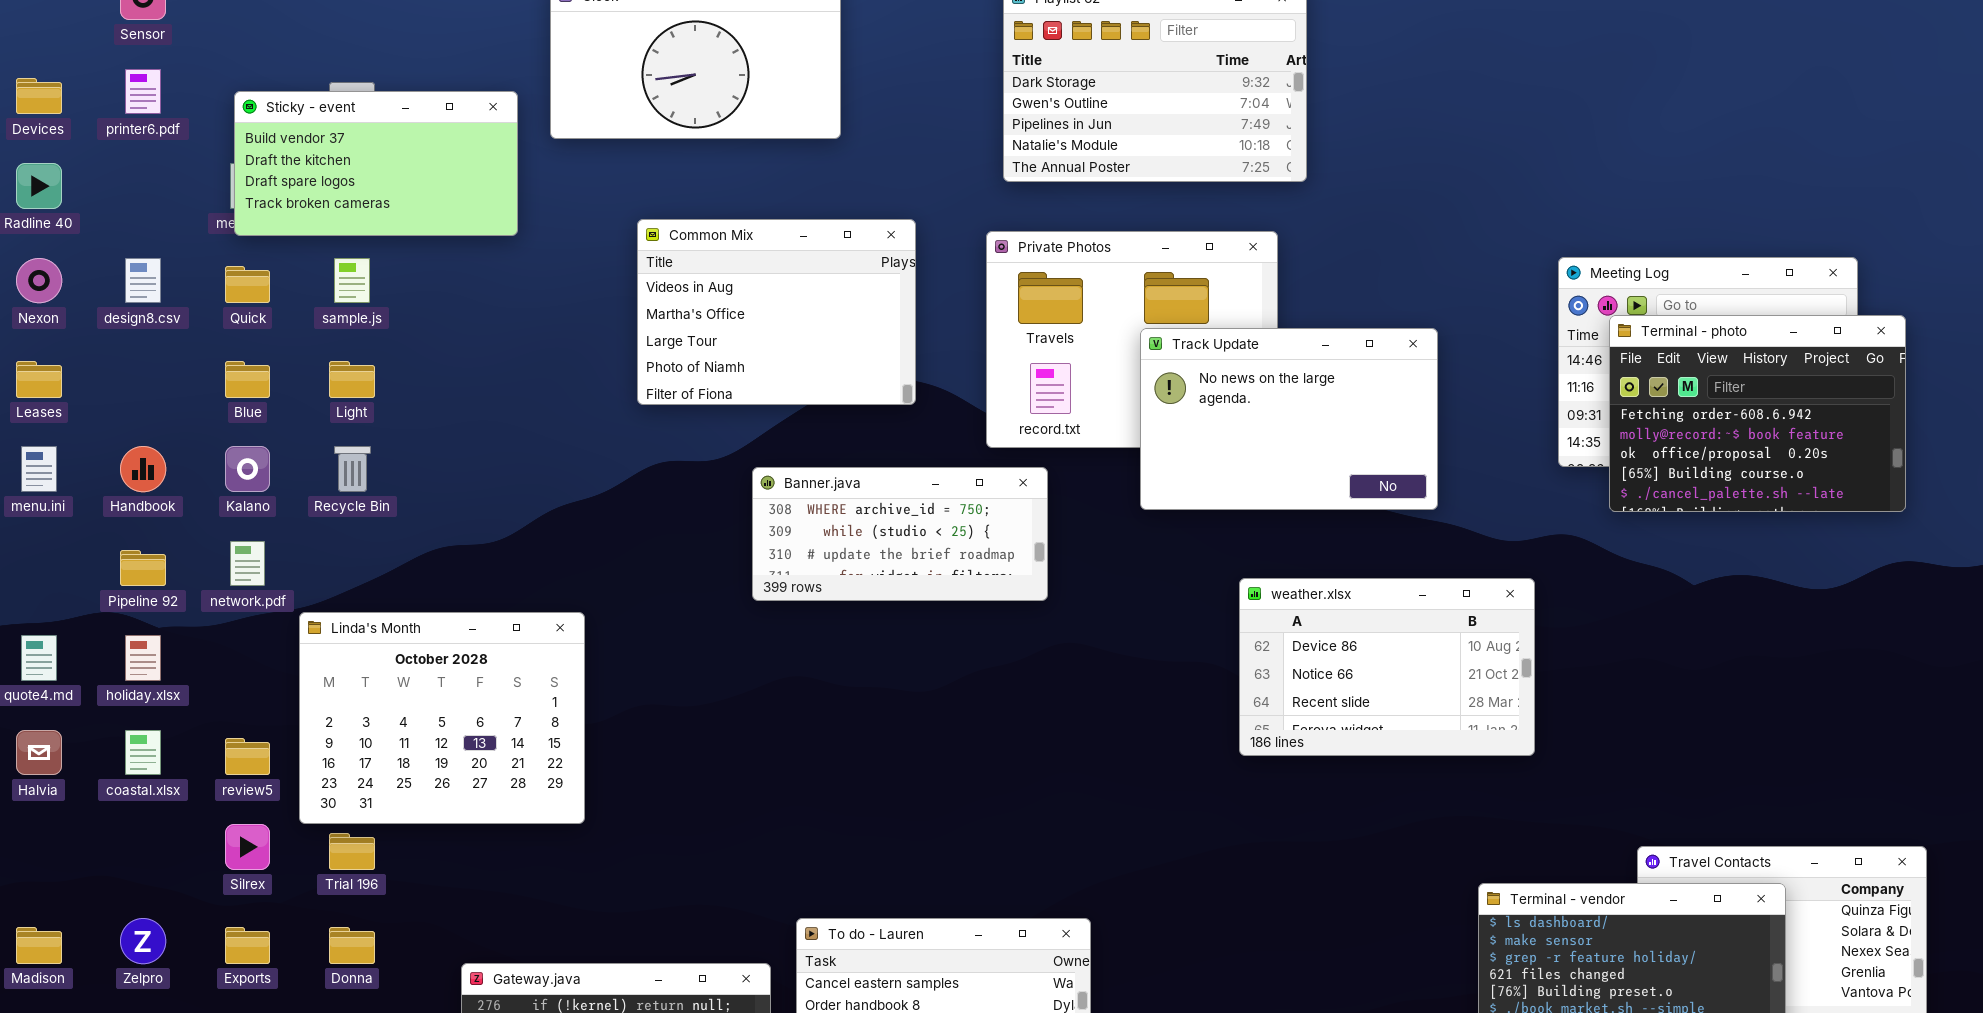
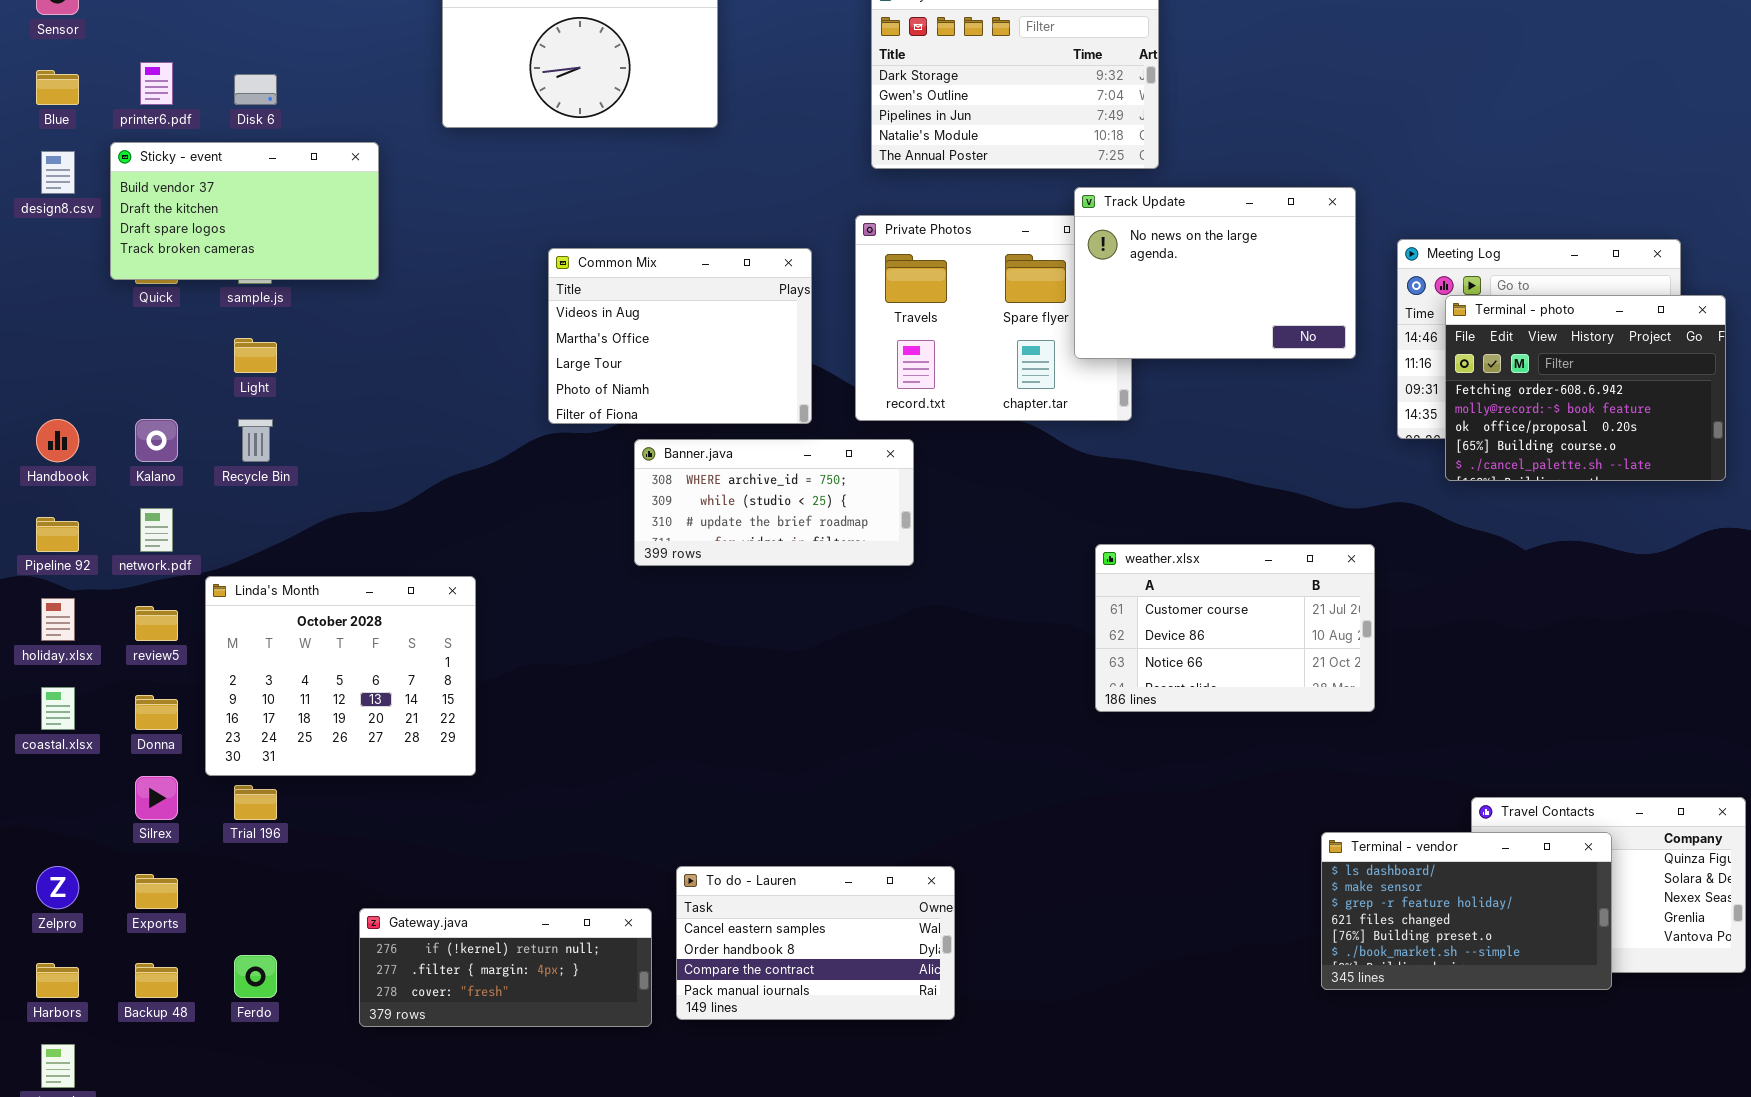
printer6.pdf: [125,69,161,114] -> [140,62,173,105], moved
Sticky - event: [234,91,518,236] -> [110,142,379,280], moved
Common Mix: [637,219,916,405] -> [548,248,812,424], moved
design8.csv: [125,258,161,303] -> [41,151,75,194], moved
Track Update: [1140,328,1438,510] -> [1074,187,1356,359], moved
Blue: [225,361,270,398] -> [36,70,79,105], moved
weather.xlsx: [1239,578,1535,756] -> [1095,544,1375,712], scrolled up 1 row
review5: [225,738,270,775] -> [135,606,178,641], moved
Donna: [329,927,375,964] -> [135,695,178,730], moved

